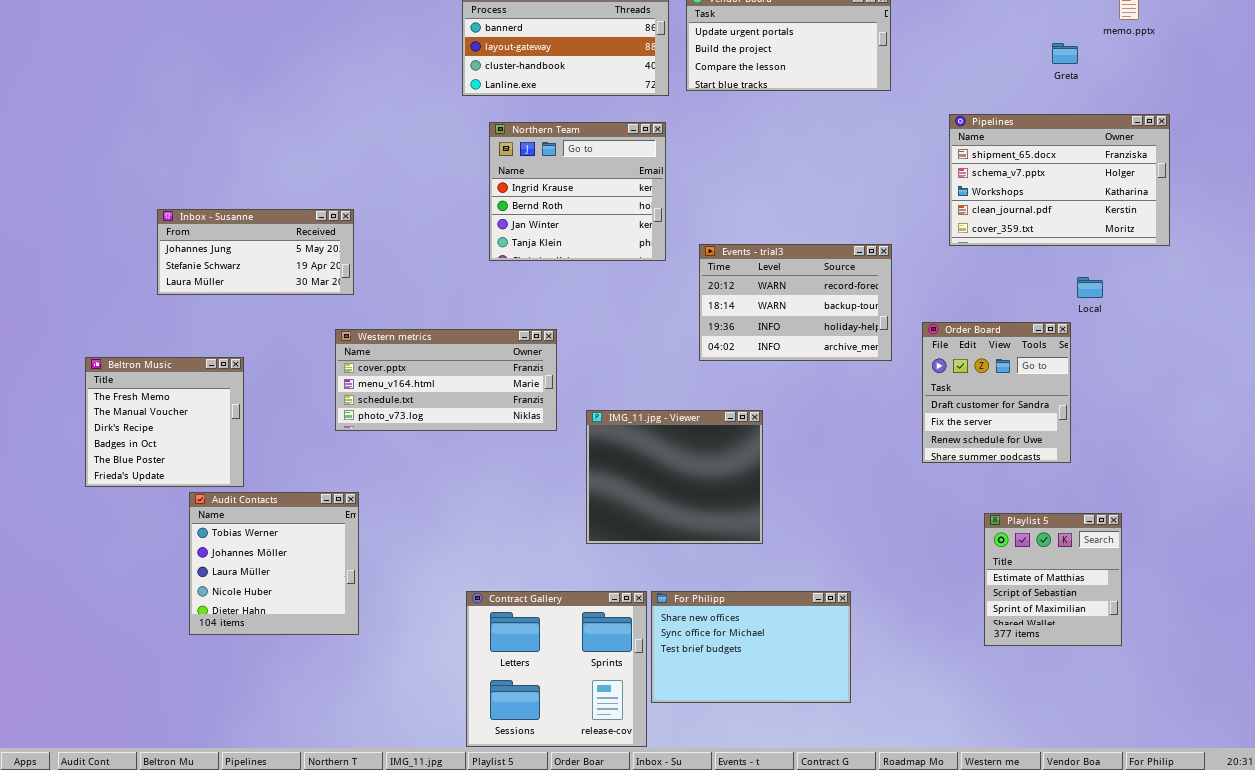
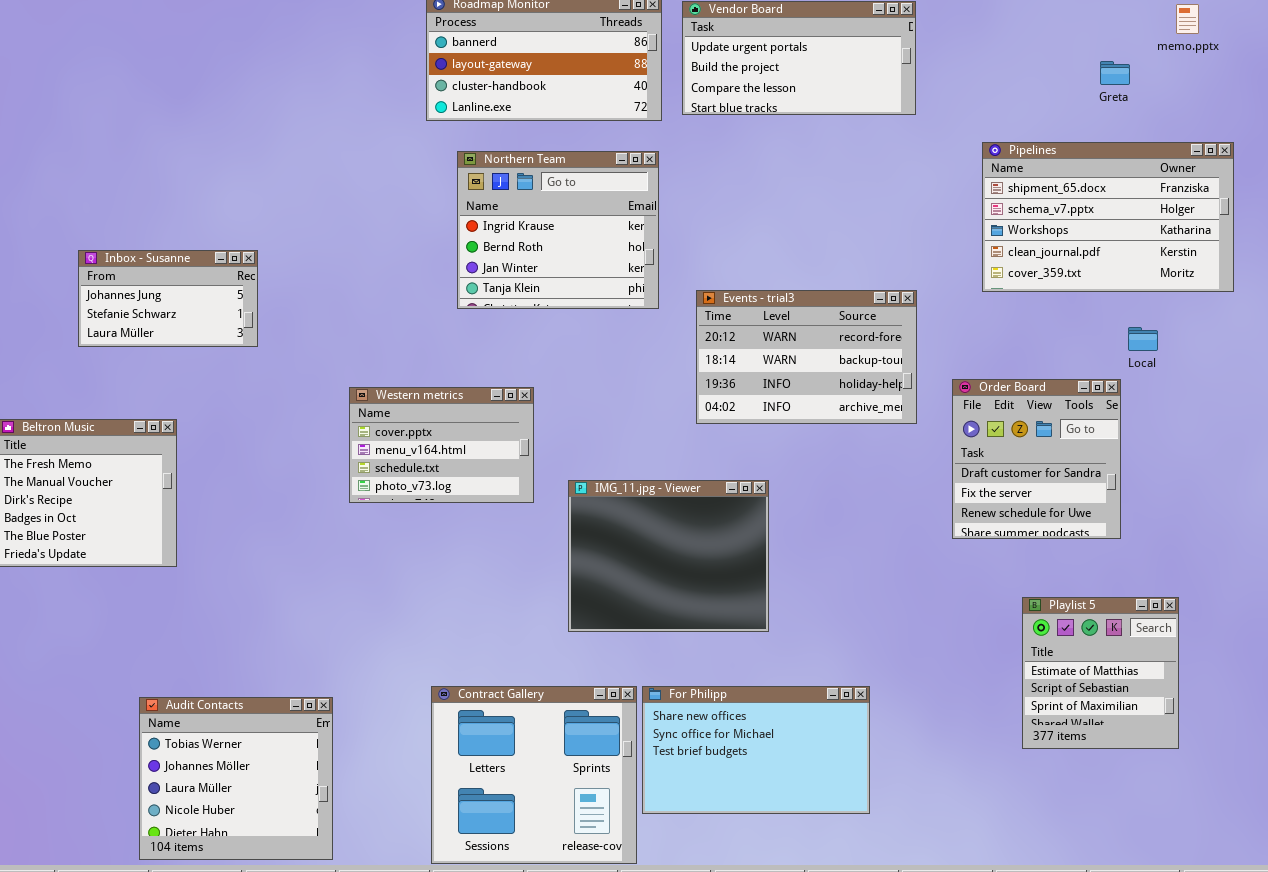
Inbox - Susanne: [157,209,354,295] -> [78,250,258,347], resized
Western metrics: [335,329,557,431] -> [349,387,534,503], resized
Audit Contacts: [189,492,359,635] -> [139,697,333,860], moved

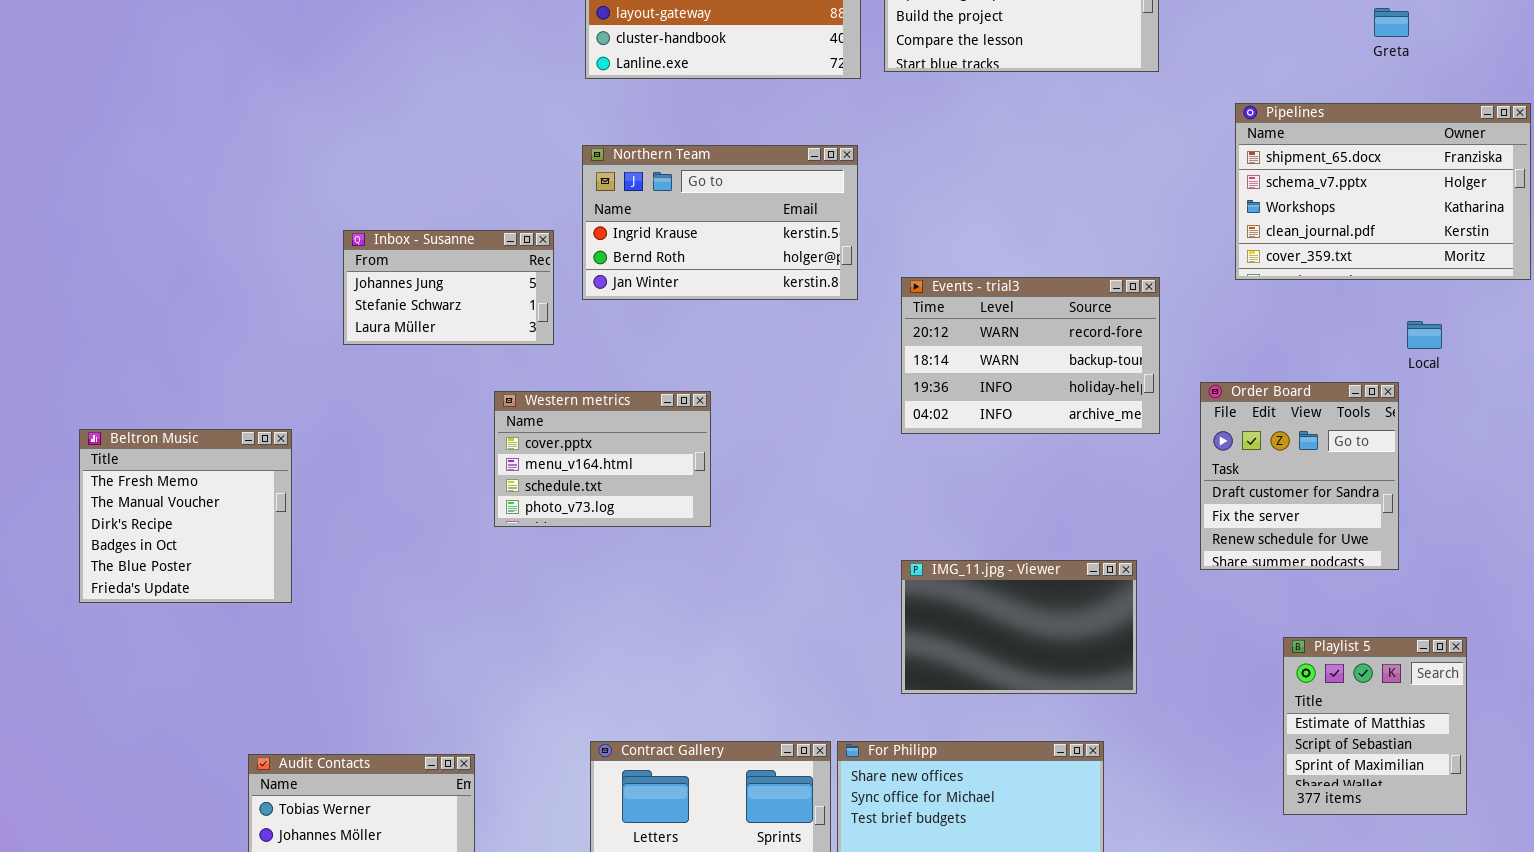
Northern Team: [457,151,659,309] -> [582,145,858,300], resized
Inbox - Susanne: [78,250,258,347] -> [343,230,554,345], moved
IMG_11.jpg - Viewer: [568,480,769,632] -> [901,560,1137,694], moved, resized

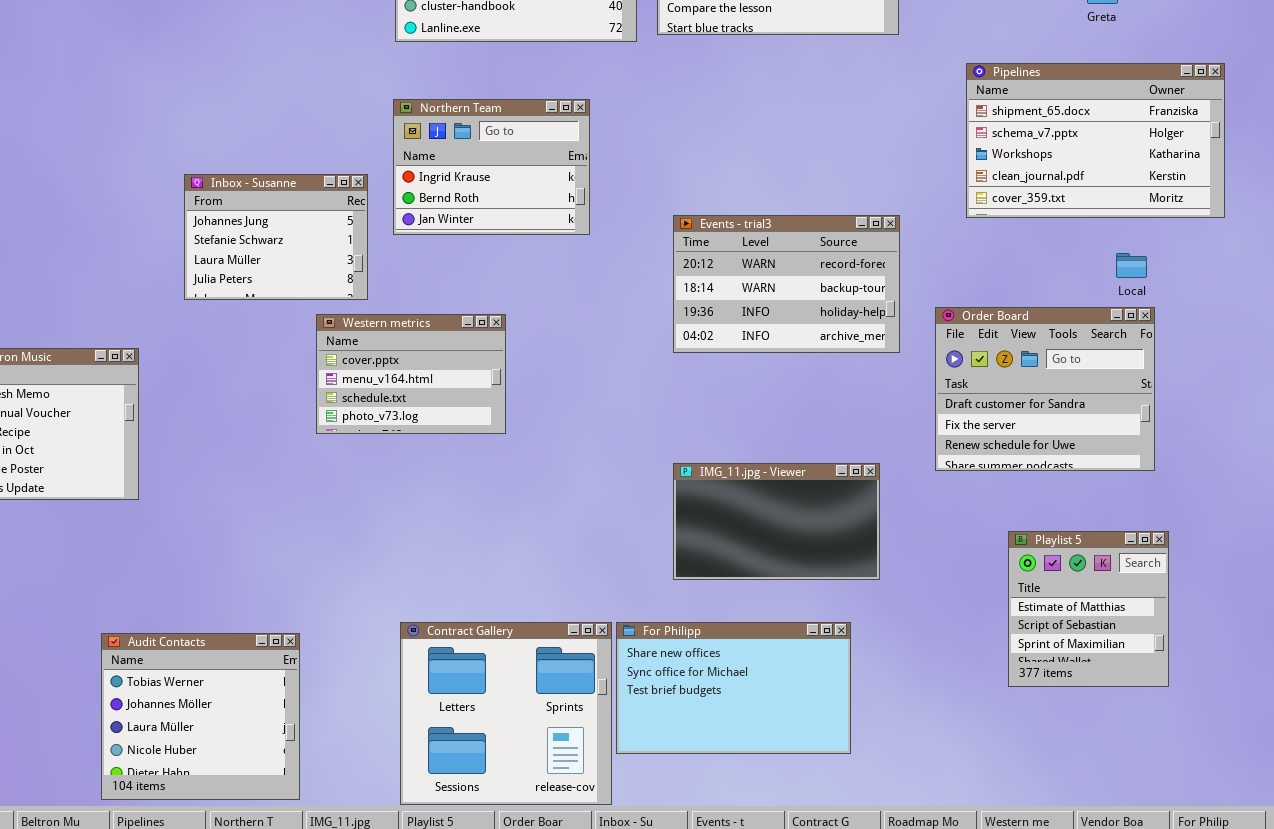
Northern Team: [582,145,858,300] -> [393,99,590,235], resized
Inbox - Susanne: [343,230,554,345] -> [184,174,368,300], resized
Order Board: [1200,382,1399,570] -> [935,307,1155,471], resized

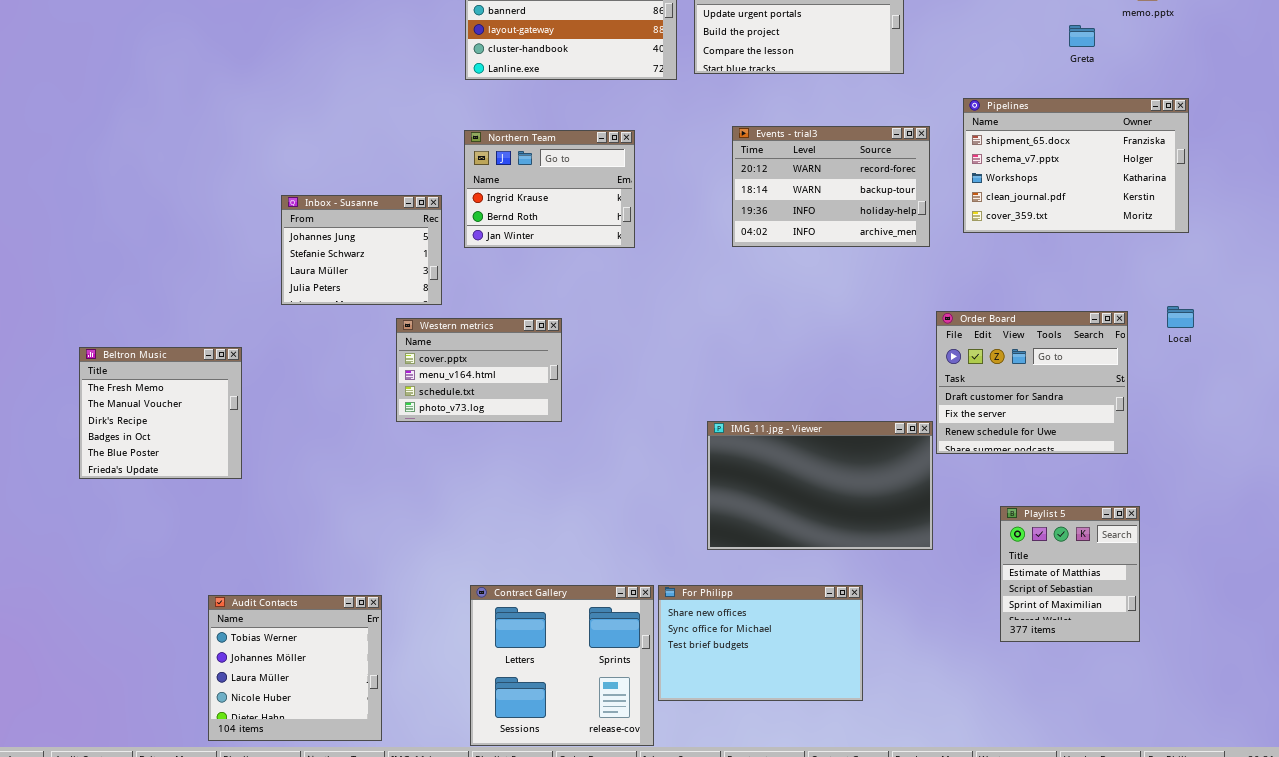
Events - trial3: [673,215,900,353] -> [732,126,930,247], moved
Local: [1116,253,1147,278] -> [1167,306,1194,328], moved
IMG_11.jpg - Viewer: [673,463,880,580] -> [707,421,933,550], resized

